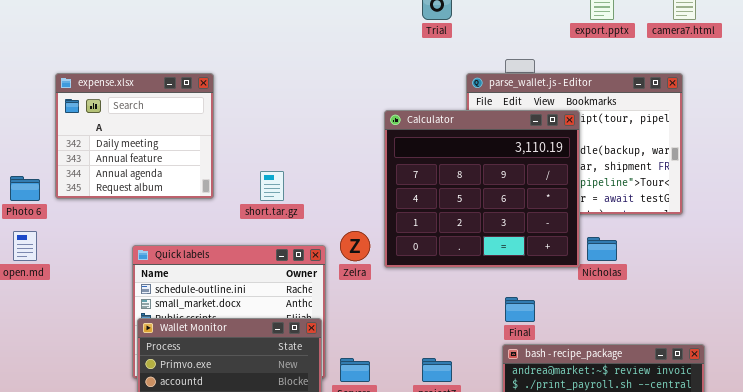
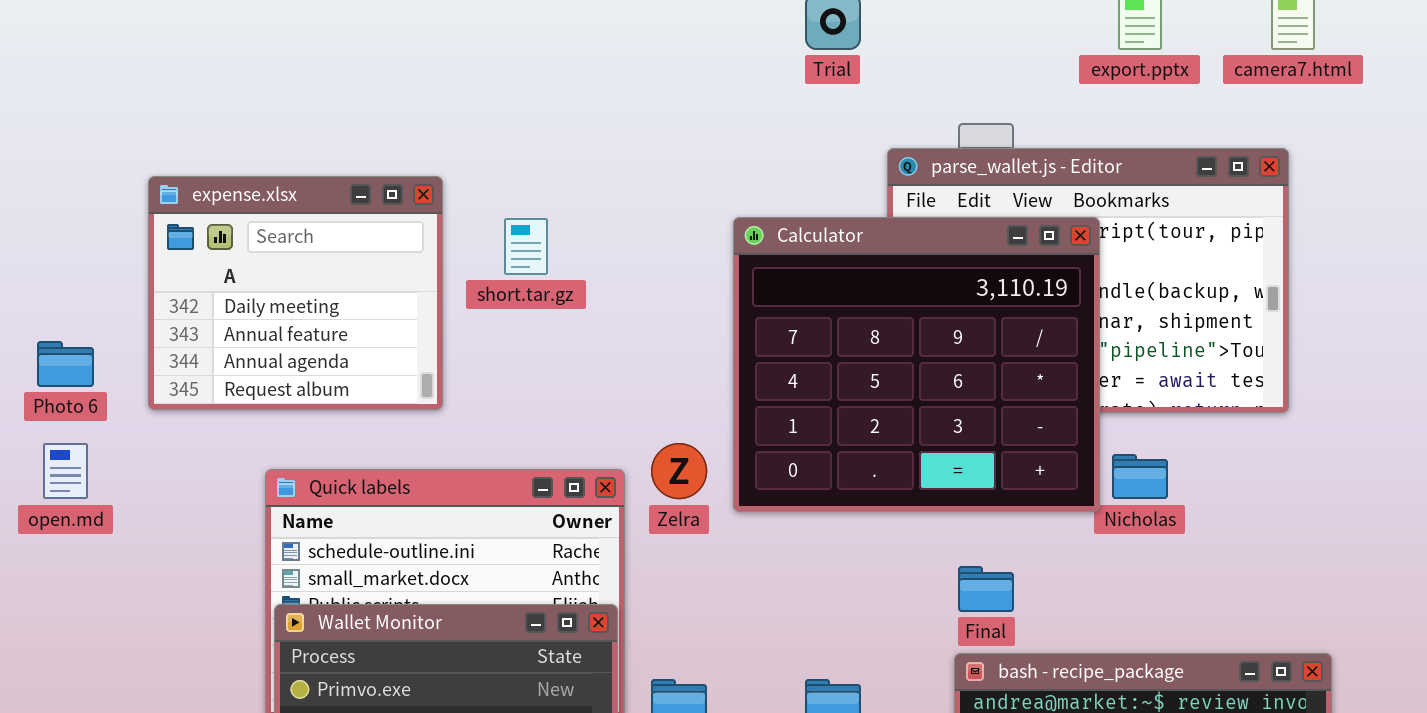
expense.xlsx: [55,73,214,199] -> [148,176,443,410], moved
short.tar.gz: [260,171,284,201] -> [504,218,548,275], moved

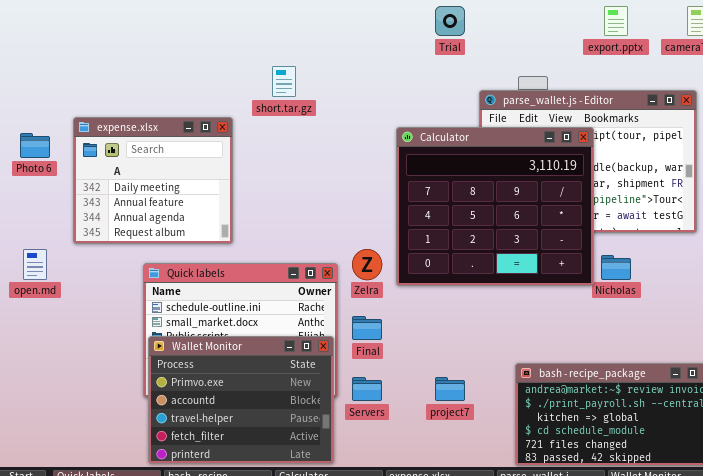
expense.xlsx: [148,176,443,410] -> [73,117,233,244], moved
short.tar.gz: [504,218,548,275] -> [272,66,296,97], moved
Photo 6: [37,341,94,387] -> [20,133,50,158], moved
Final: [958,566,1014,612] -> [352,316,382,340], moved

